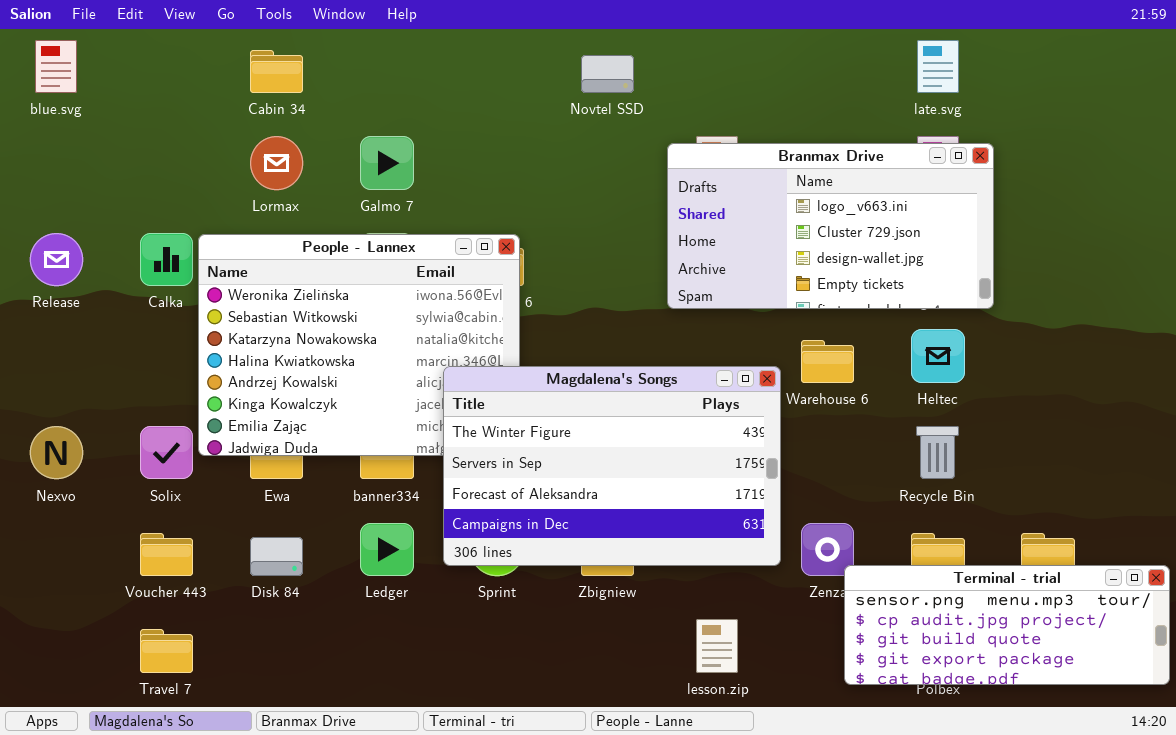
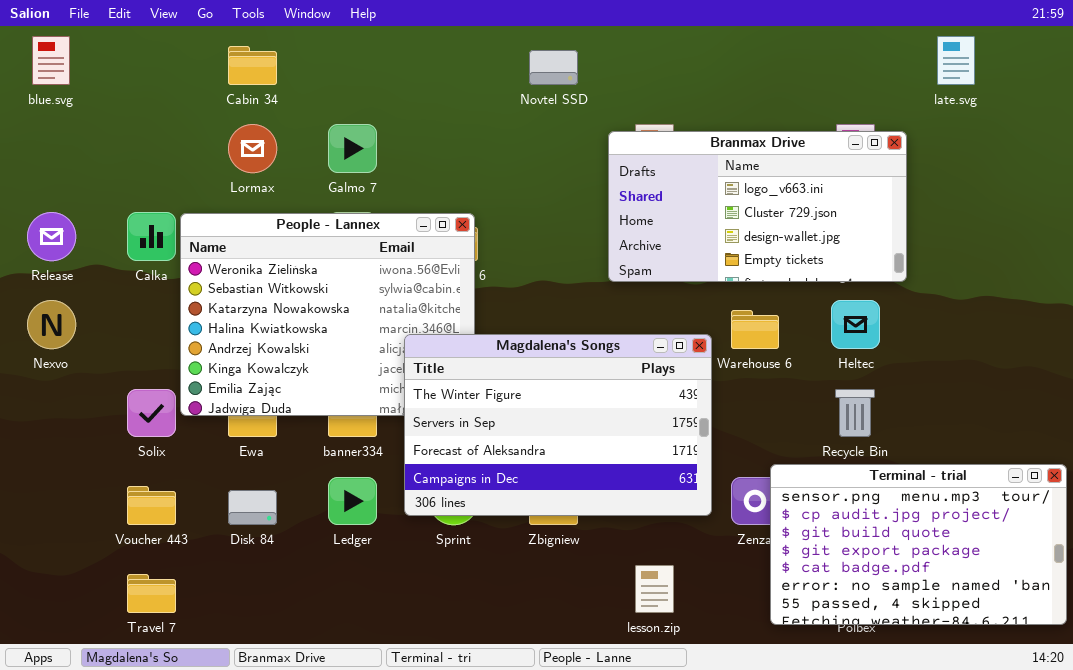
late.svg: [917,40,959,93] -> [937,36,975,85], moved
Nexvo: [30,426,83,479] -> [27,300,76,349], moved
Terminal - trial: [844,565,1170,685] -> [770,464,1067,625], resized

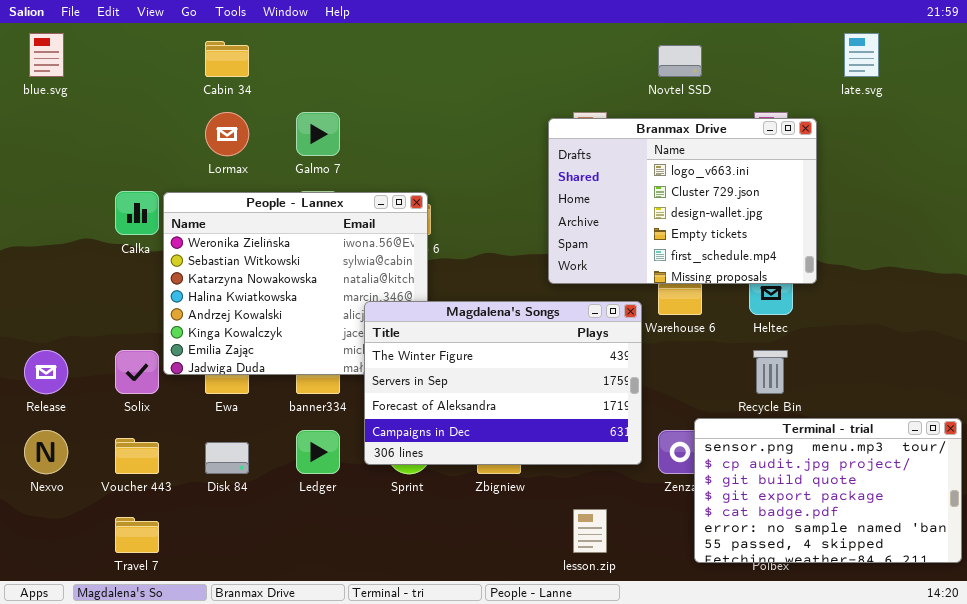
Novtel SSD: [529,50,578,85] -> [658,45,702,77], moved
Branmax Drive: [608,131,907,282] -> [548,118,817,284], resized
Release: [27,212,76,261] -> [24,350,68,394], moved
Nexvo: [27,300,76,349] -> [24,430,68,474], moved

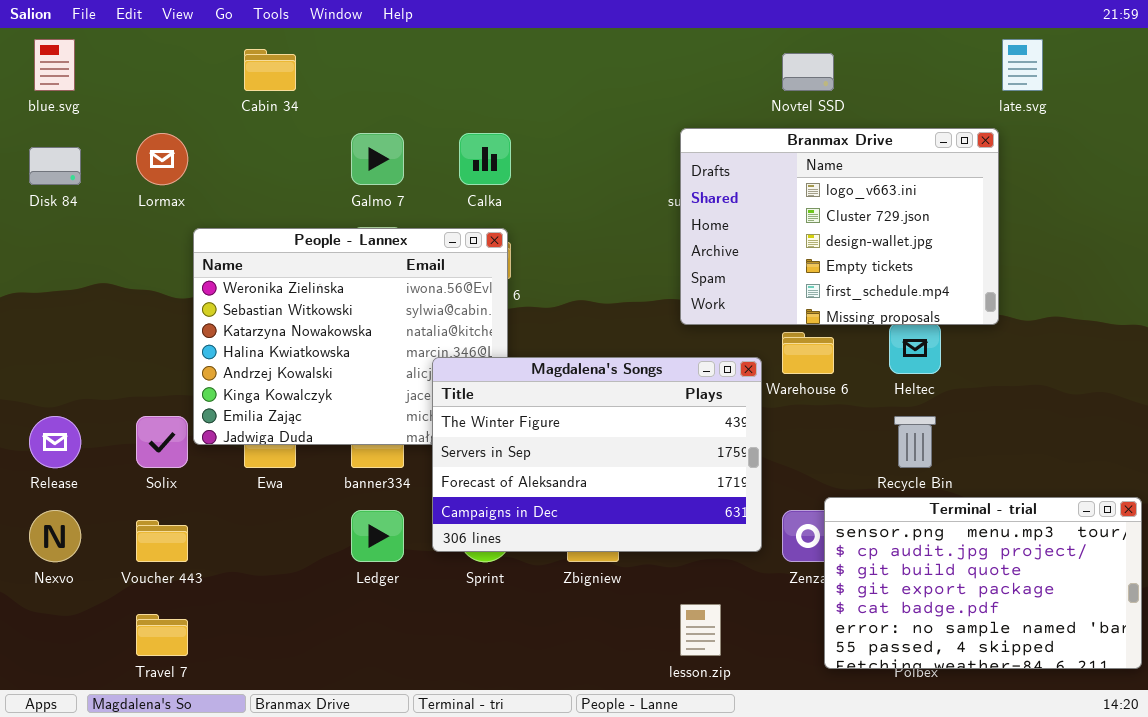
Lormax: [205,112,249,156] -> [136,133,188,185], moved
Branmax Drive: [548,118,817,284] -> [680,128,999,325], moved
Calka: [115,191,159,235] -> [459,133,511,185], moved
Disk 84: [205,442,249,474] -> [29,147,81,185], moved

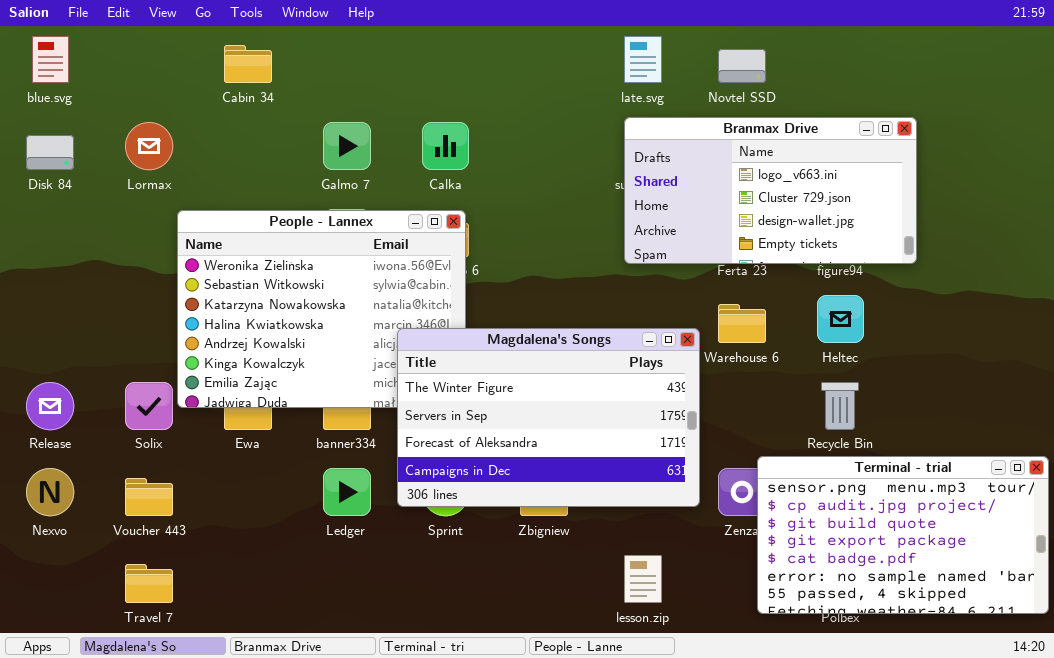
late.svg: [1002,39,1043,91] -> [624,36,662,83], moved
Branmax Drive: [680,128,999,325] -> [624,117,917,264], resized

